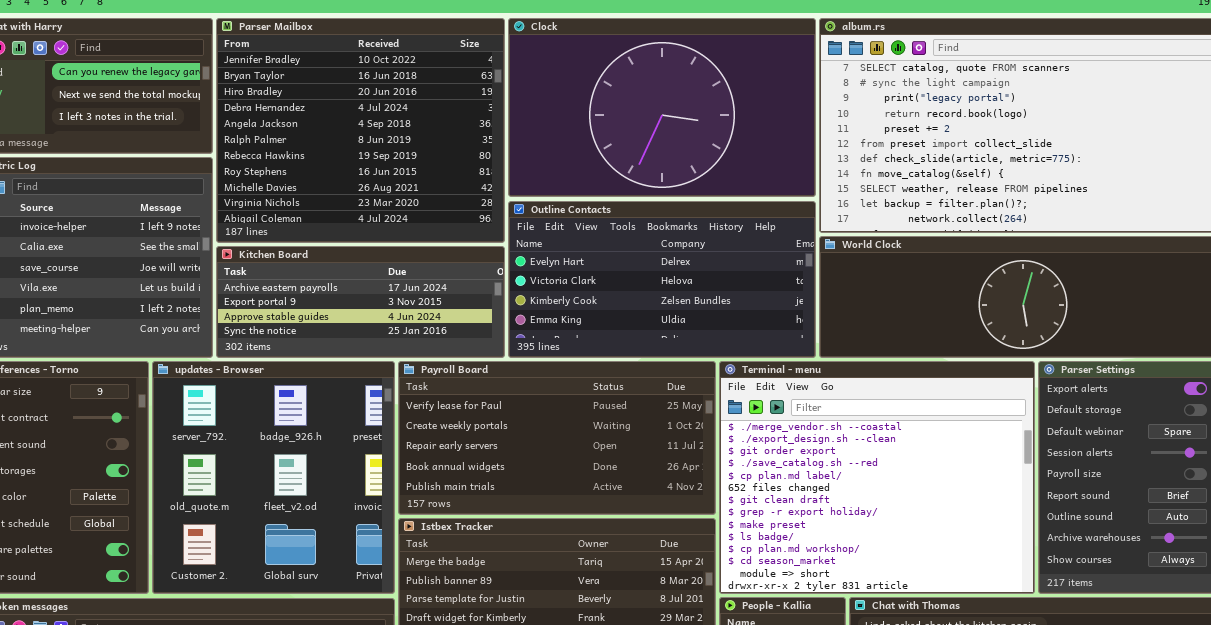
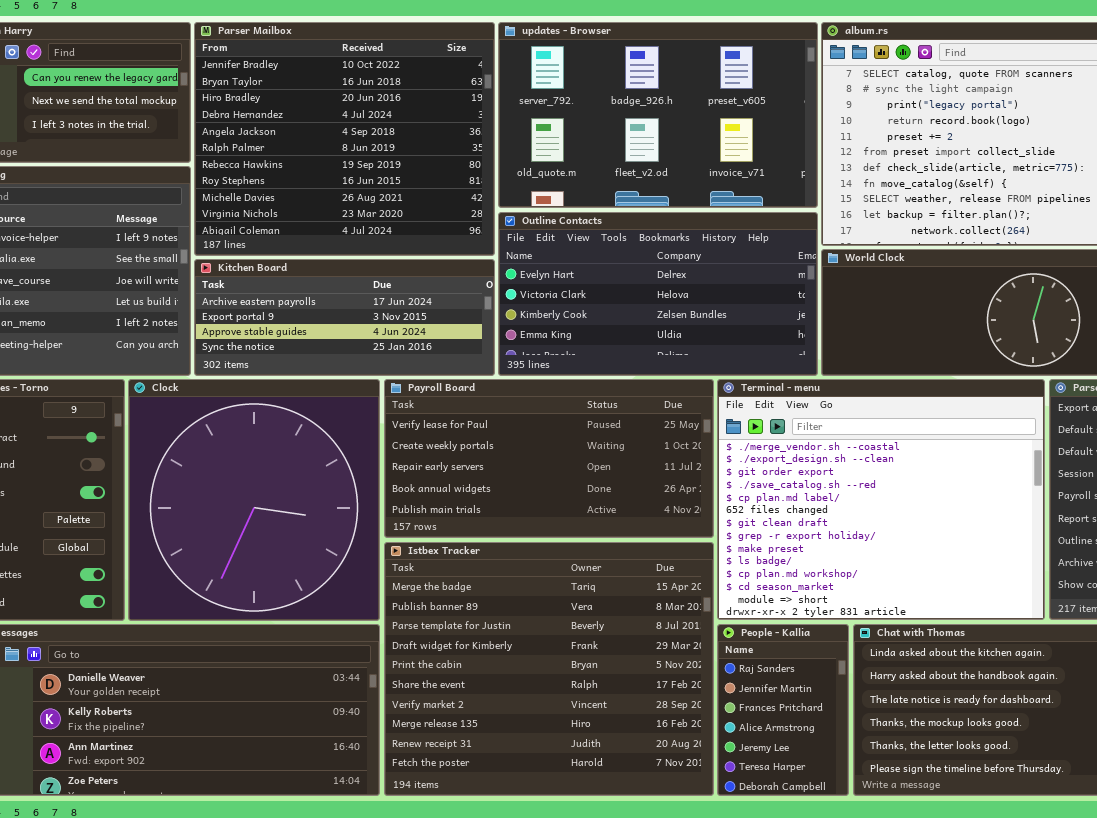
Clock: [508,18,816,197] -> [128,379,380,621], moved, resized
updates - Browser: [152,361,395,594] -> [498,22,818,208], moved, resized

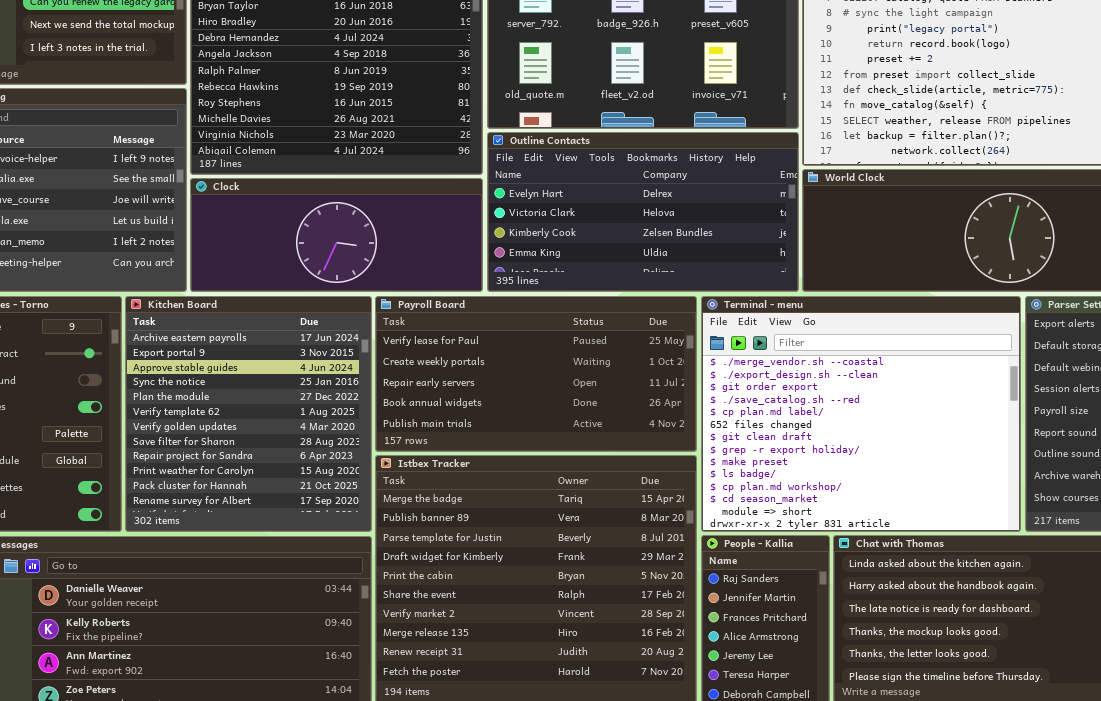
Kitchen Board: [194,259,495,376] -> [125,296,372,532], moved, resized
Clock: [128,379,380,621] -> [190,178,483,292], moved, resized

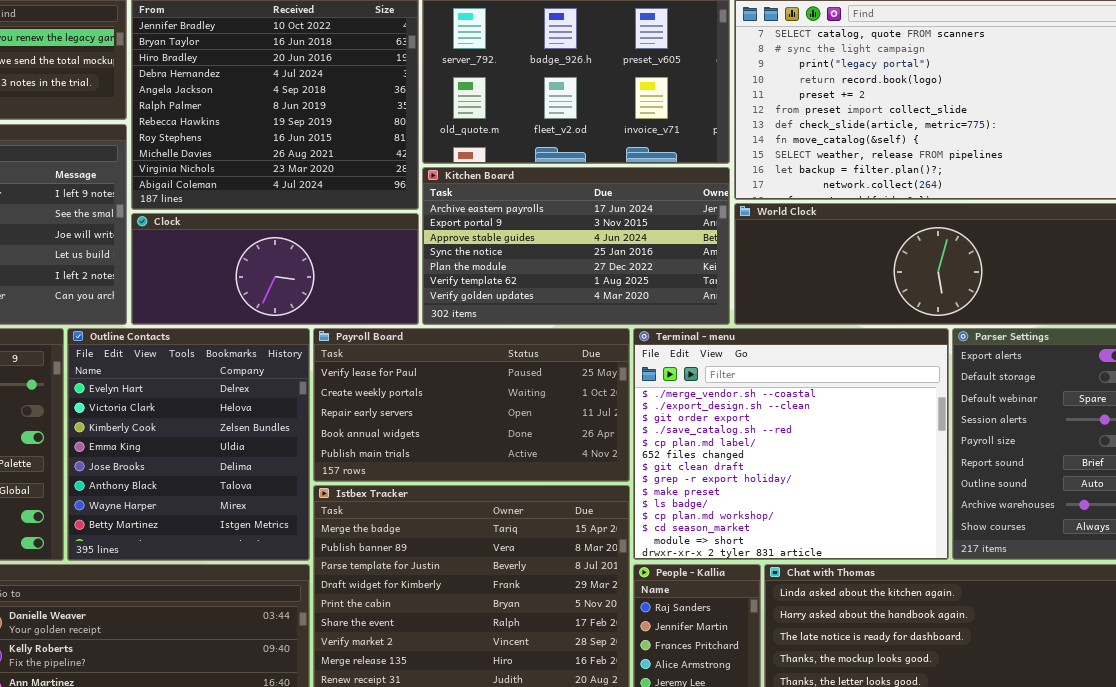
Outline Contacts: [487,132,799,292] -> [67,328,310,561], moved, resized
Kitchen Board: [125,296,372,532] -> [422,167,730,325], moved, resized

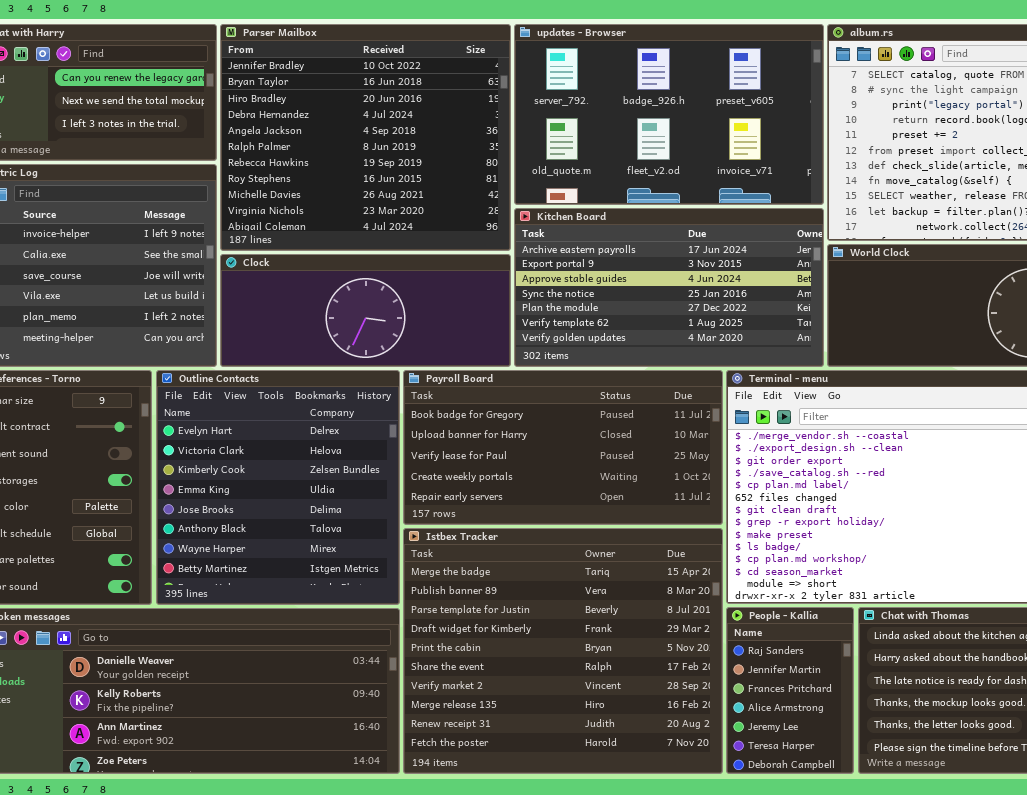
Payroll Board: [313,328,630,482] -> [403,370,723,525], scrolled up 2 rows

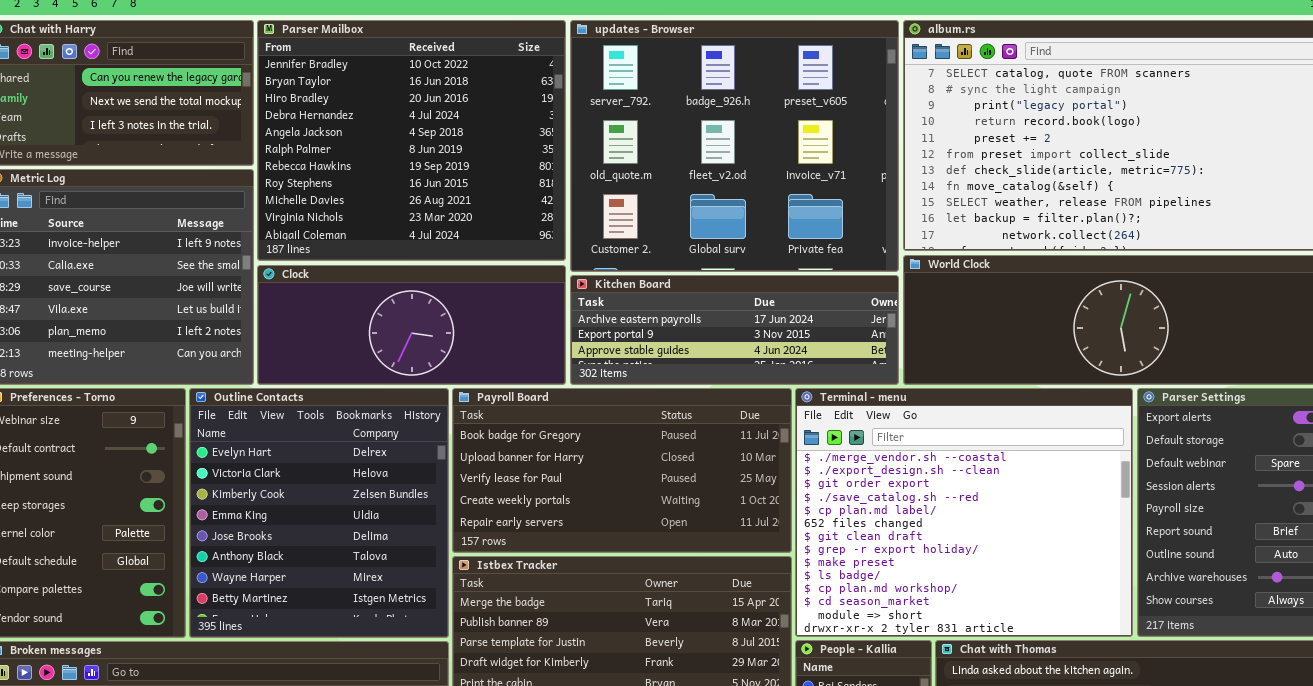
updates - Browser: [514,24,824,205] -> [570,20,899,272], resized
Kitchen Board: [514,208,824,367] -> [570,275,899,385], resized

